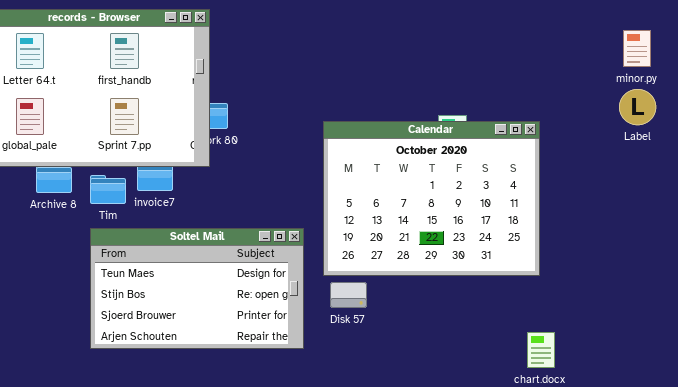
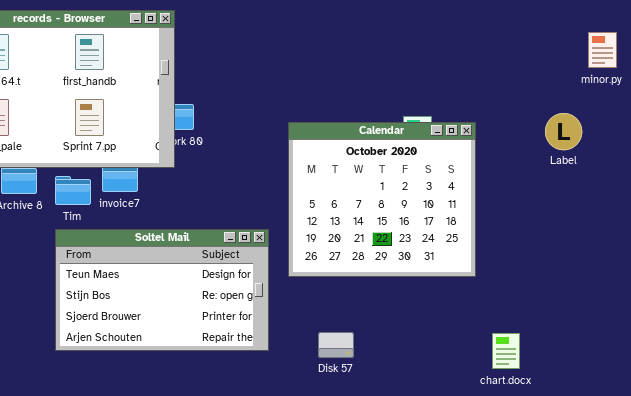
Label: [619,89,656,125] -> [545,113,582,150], moved
Calendar: [323,121,540,276] -> [288,122,476,277], resized
Disk 57: [330,282,367,308] -> [318,332,354,358], moved

